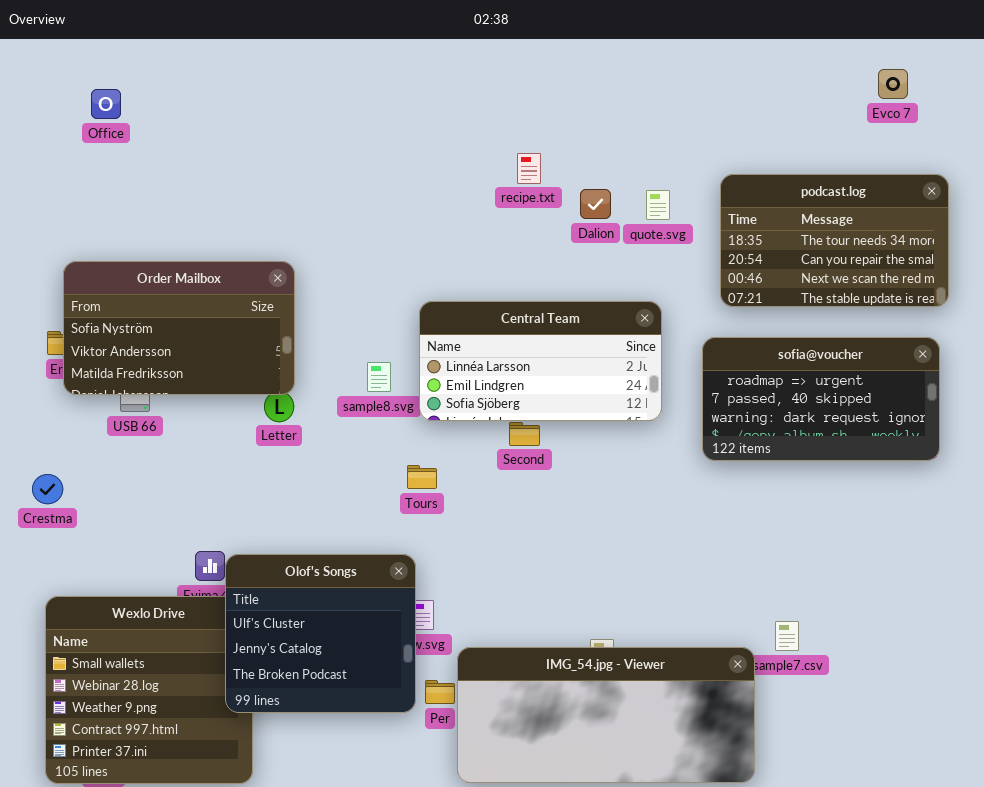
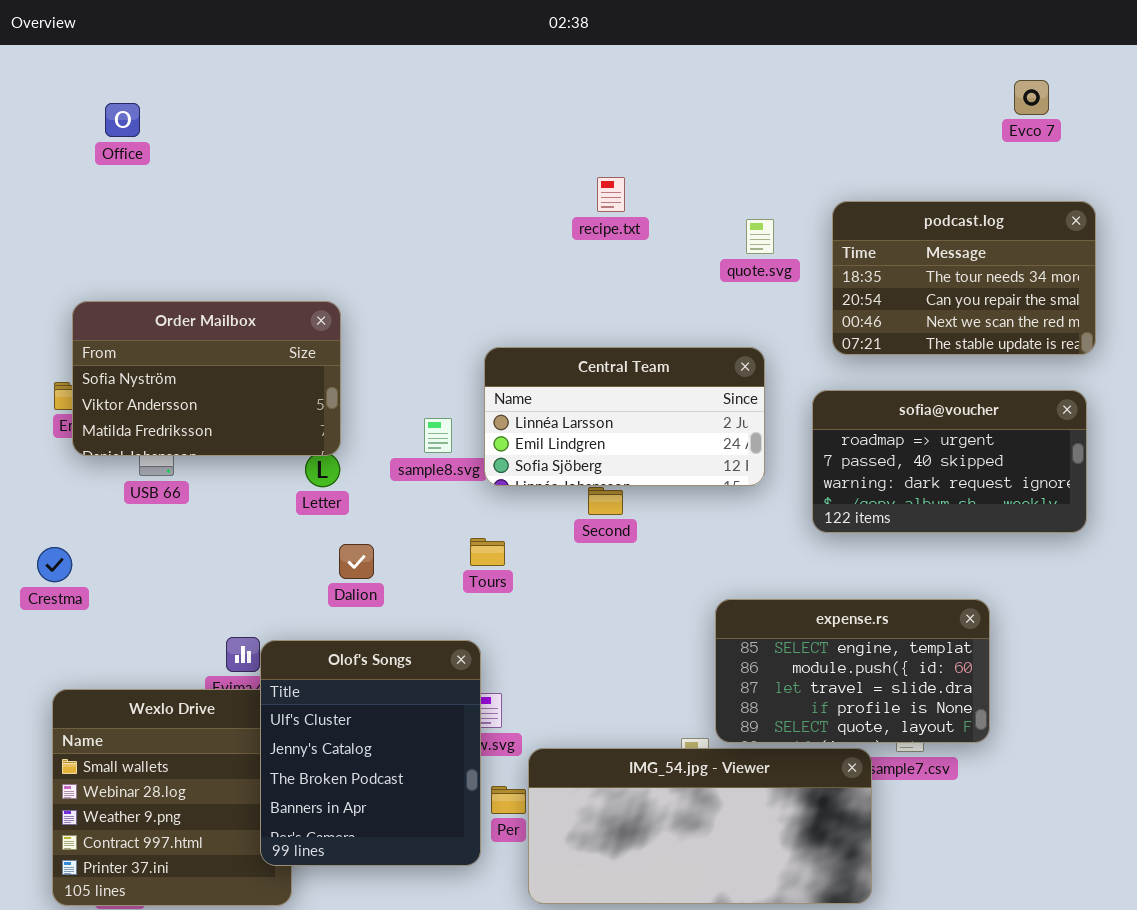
Dalion: [580,189,611,219] -> [339,544,374,579], moved
expense.rs: none -> [715,599,990,743], opened
Olof's Songs: [225,554,416,713] -> [260,640,481,866], resized

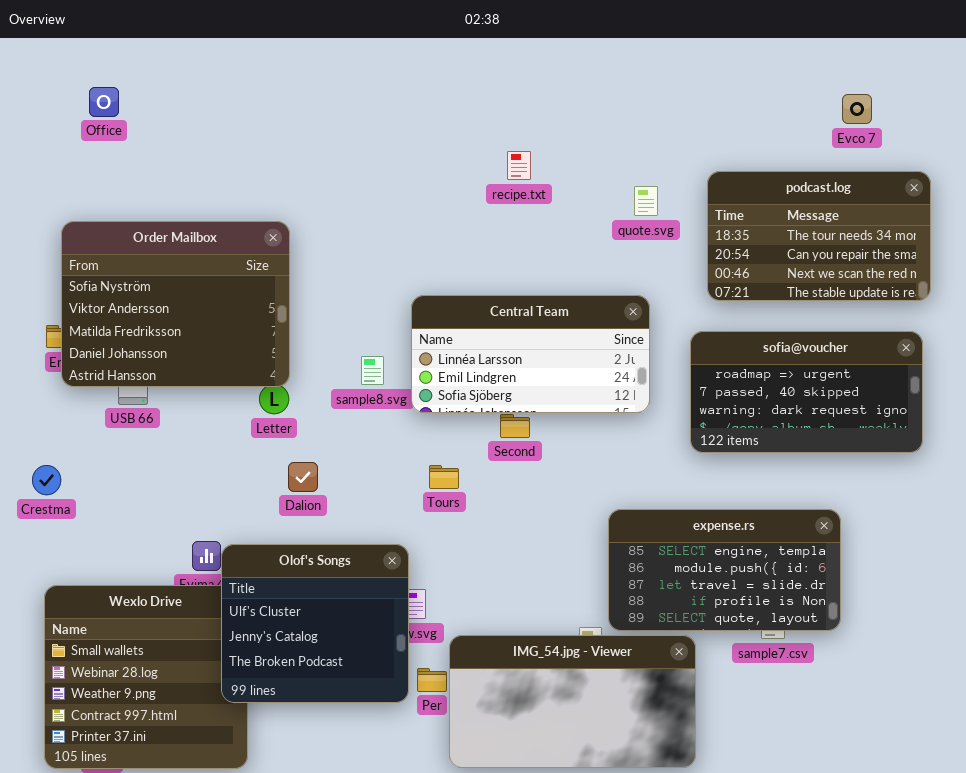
Evco 7: [1014,80,1049,115] -> [842,94,872,124], moved
Order Mailbox: [72,301,341,456] -> [61,221,290,387], resized
Tours: [470,538,505,566] -> [429,465,459,489], moved
Olof's Songs: [260,640,481,866] -> [221,544,409,703], resized
IMG_54.jpg - Viewer: [528,748,872,904] -> [449,635,696,768], resized

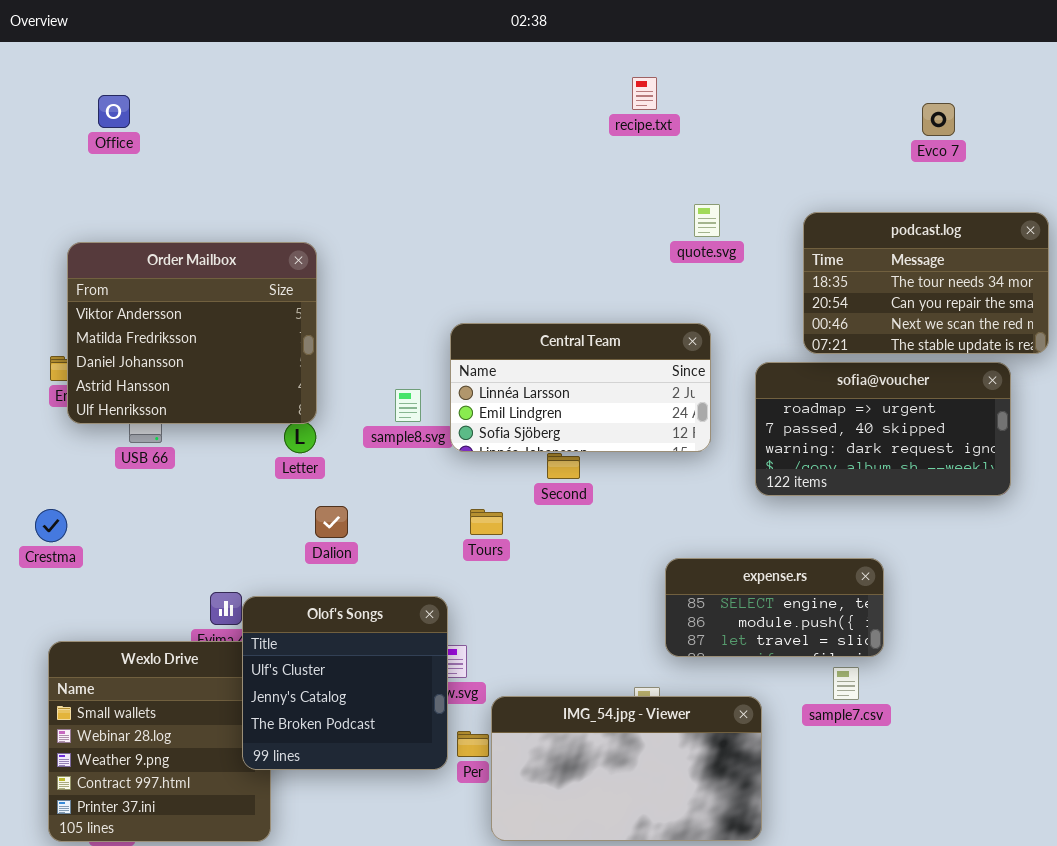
recipe.txt: [507,151,531,180] -> [632,77,657,110], moved
podcast.log: [707,171,931,301] -> [803,212,1049,354], moved
Order Mailbox: [61,221,290,387] -> [67,242,317,424], scrolled down 1 row
expense.rs: [608,509,841,631] -> [665,558,884,657], resized

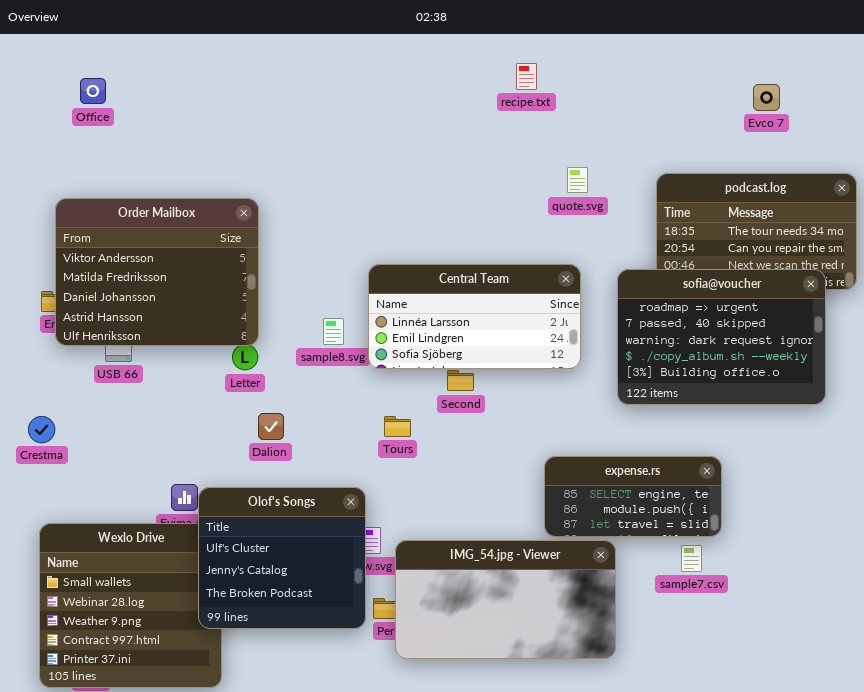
sofia@voucher: [755,362,1011,496] -> [617,269,826,405], resized
IMG_54.jpg - Viewer: [491,696,762,841] -> [395,540,616,659], moved

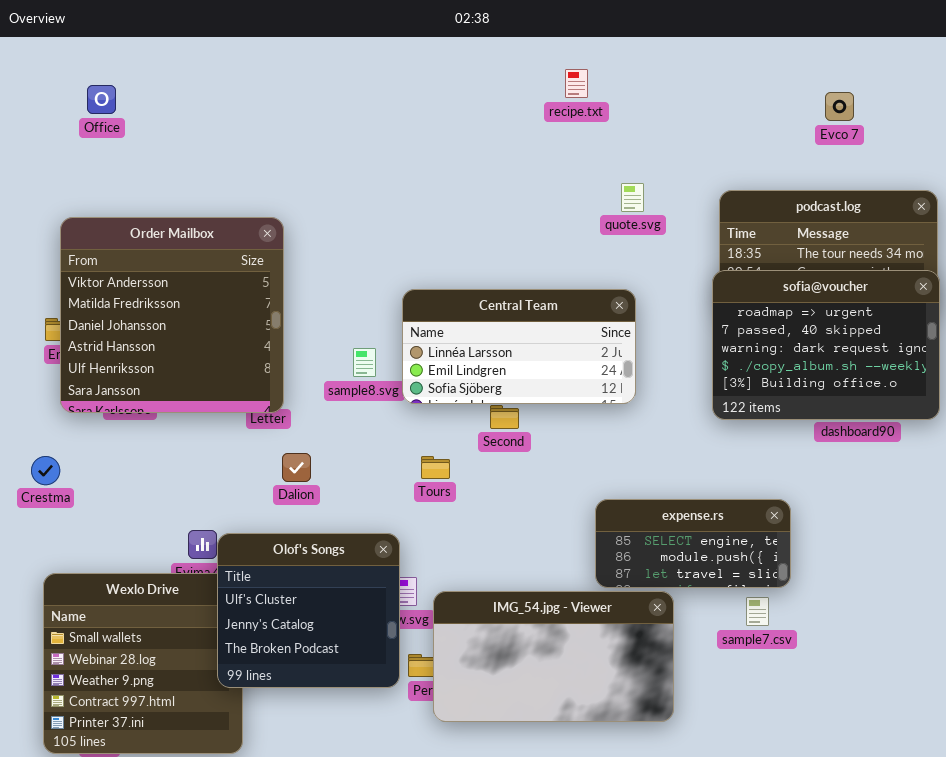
Order Mailbox: [55,198,259,346] -> [60,217,284,413], resized
sofia@voucher: [617,269,826,405] -> [712,270,940,420], moved

